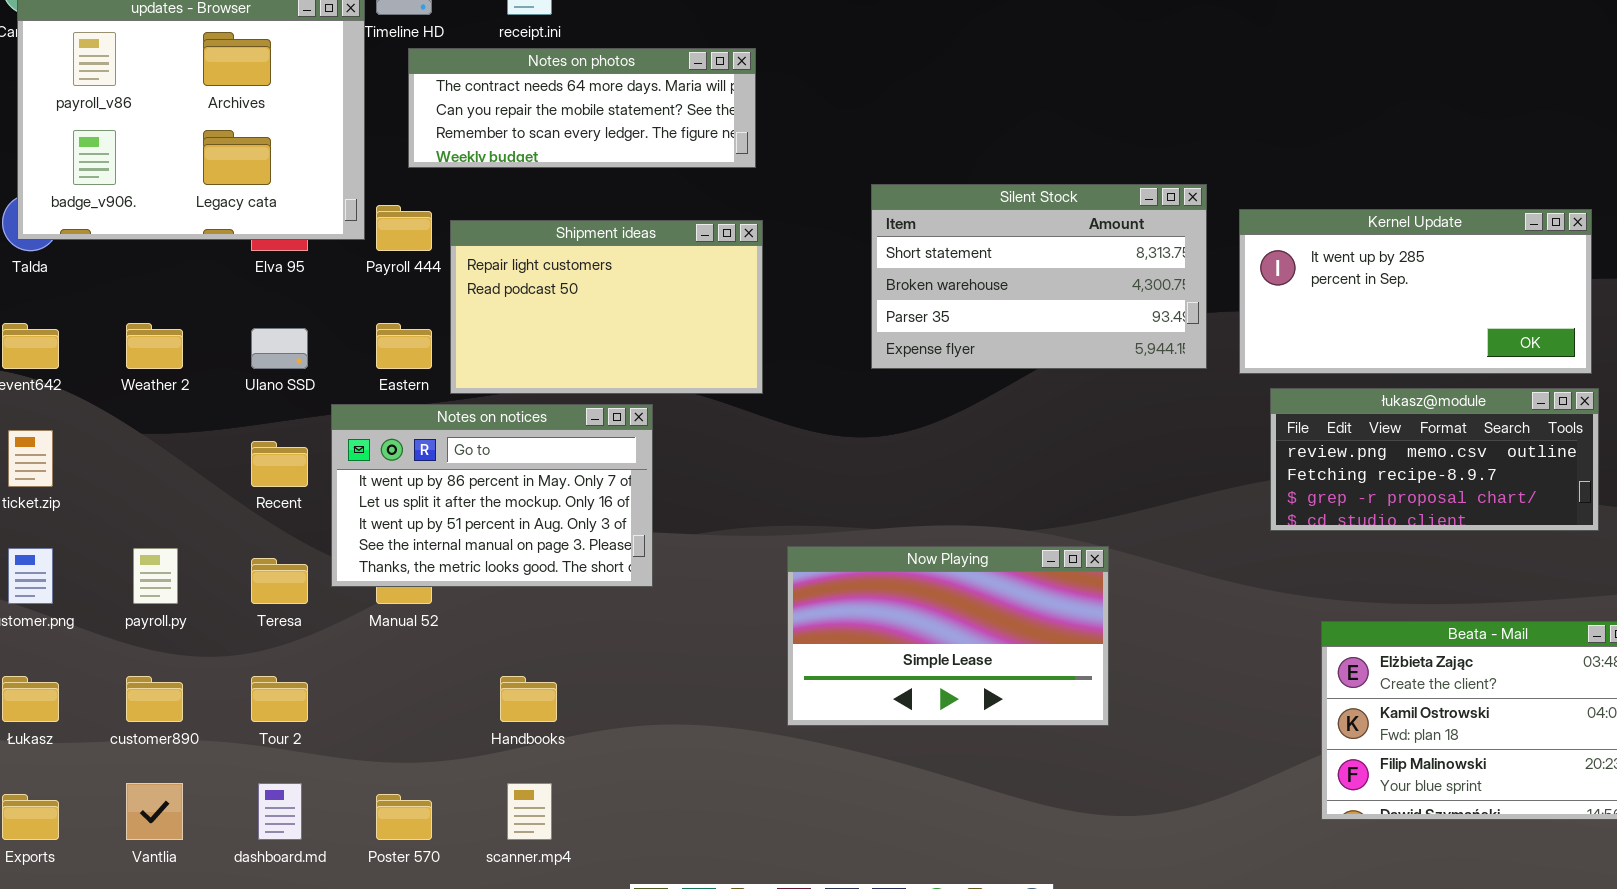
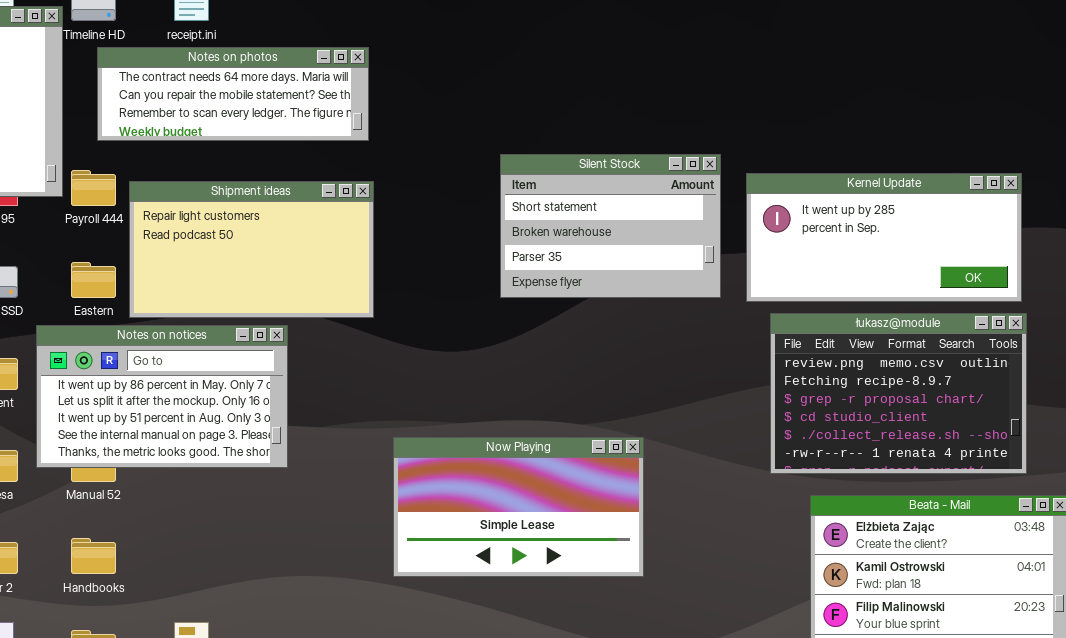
Silent Stock: [871,184,1207,369] -> [500,154,721,298], resized
łukasz@module: [1270,388,1599,531] -> [770,313,1027,474], resized
Handbooks: [500,676,557,722] -> [71,538,116,574], moved

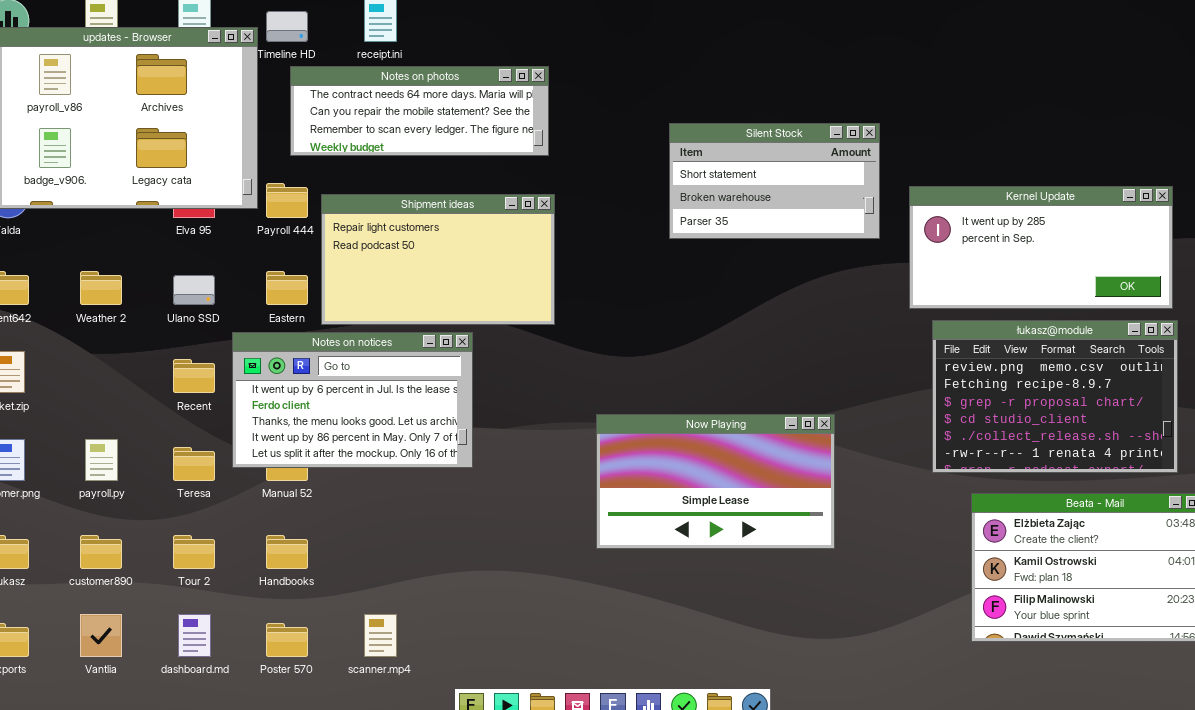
Silent Stock: [500,154,721,298] -> [669,123,880,239], moved, resized
Notes on notices: [36,325,288,468] -> [232,332,473,468], scrolled up 3 rows
Now Playing: [393,437,644,577] -> [596,414,835,549], moved

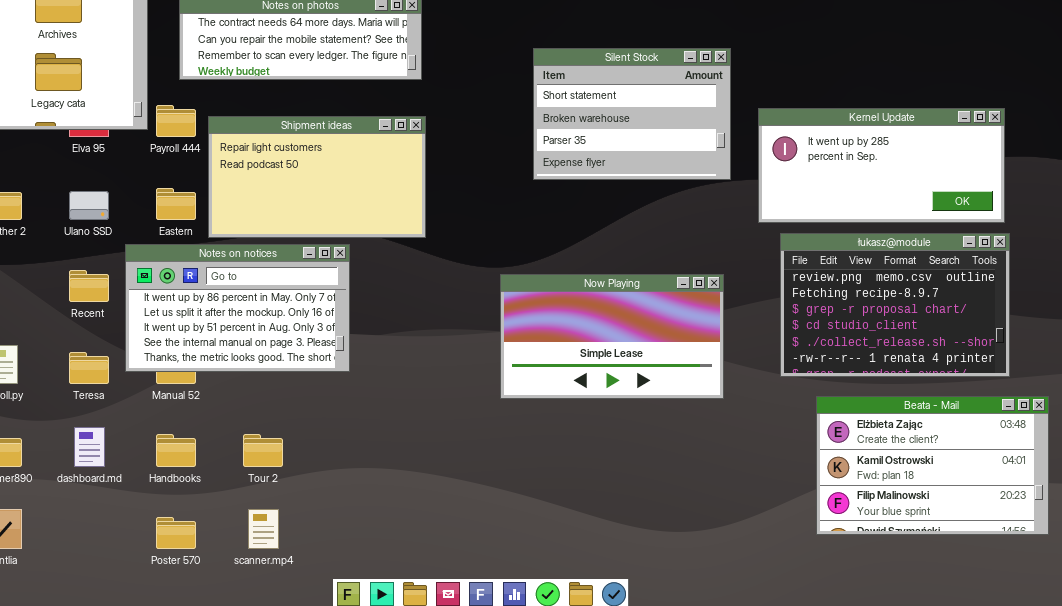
Silent Stock: [669,123,880,239] -> [533,48,731,180], resized
Notes on notices: [232,332,473,468] -> [125,244,350,372], scrolled down 3 rows
Now Playing: [596,414,835,549] -> [500,274,724,399], moved
Tour 2: [173,535,215,569] -> [243,434,283,467], moved
dashboard.md: [178,614,211,657] -> [74,427,105,467], moved

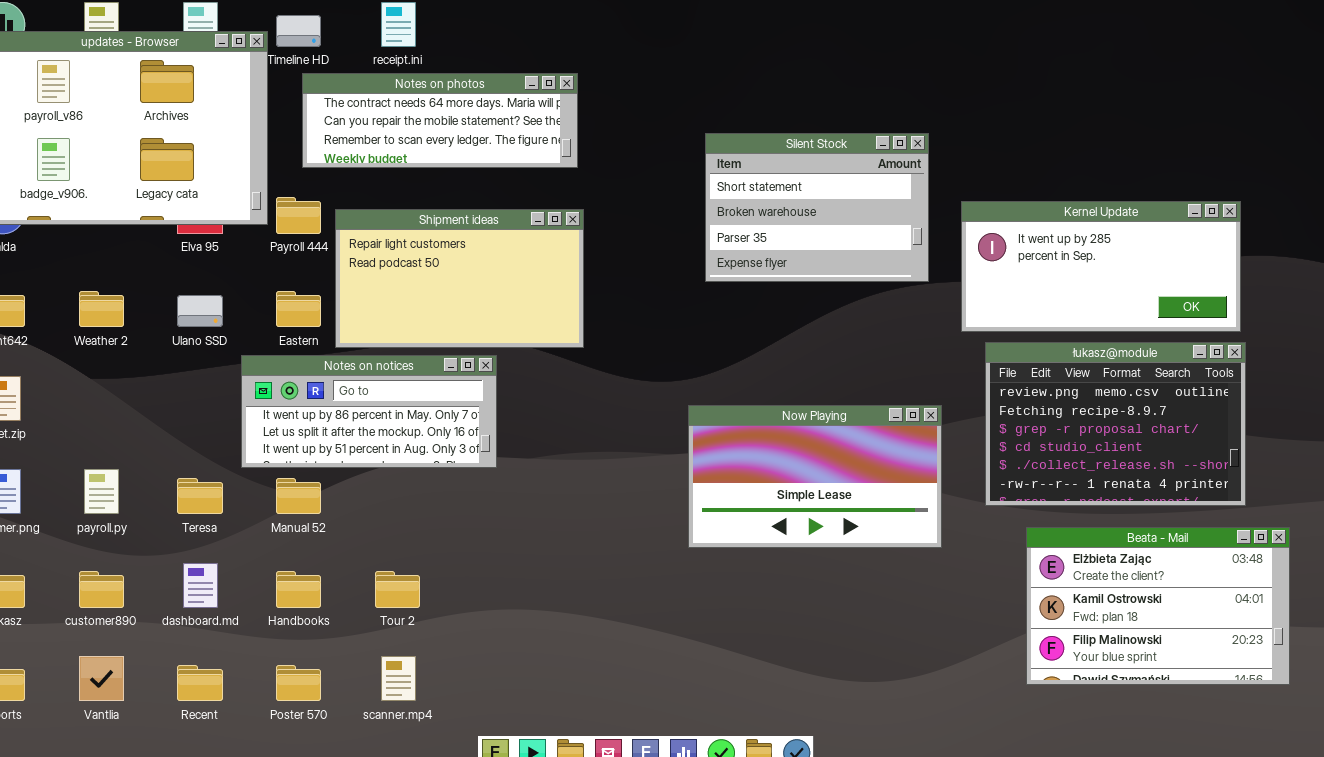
Notes on notices: [125,244,350,372] -> [241,355,497,468], resized
Recent: [69,270,109,302] -> [177,665,223,701], moved
Now Playing: [500,274,724,399] -> [688,405,942,548], moved

